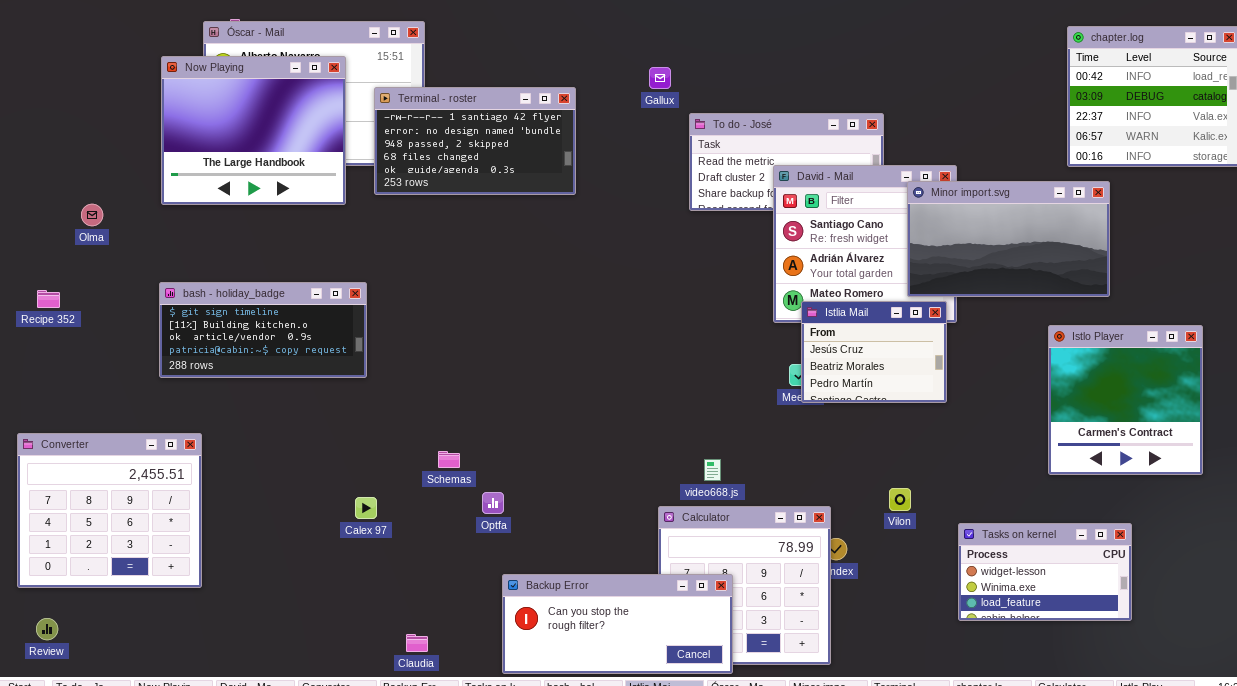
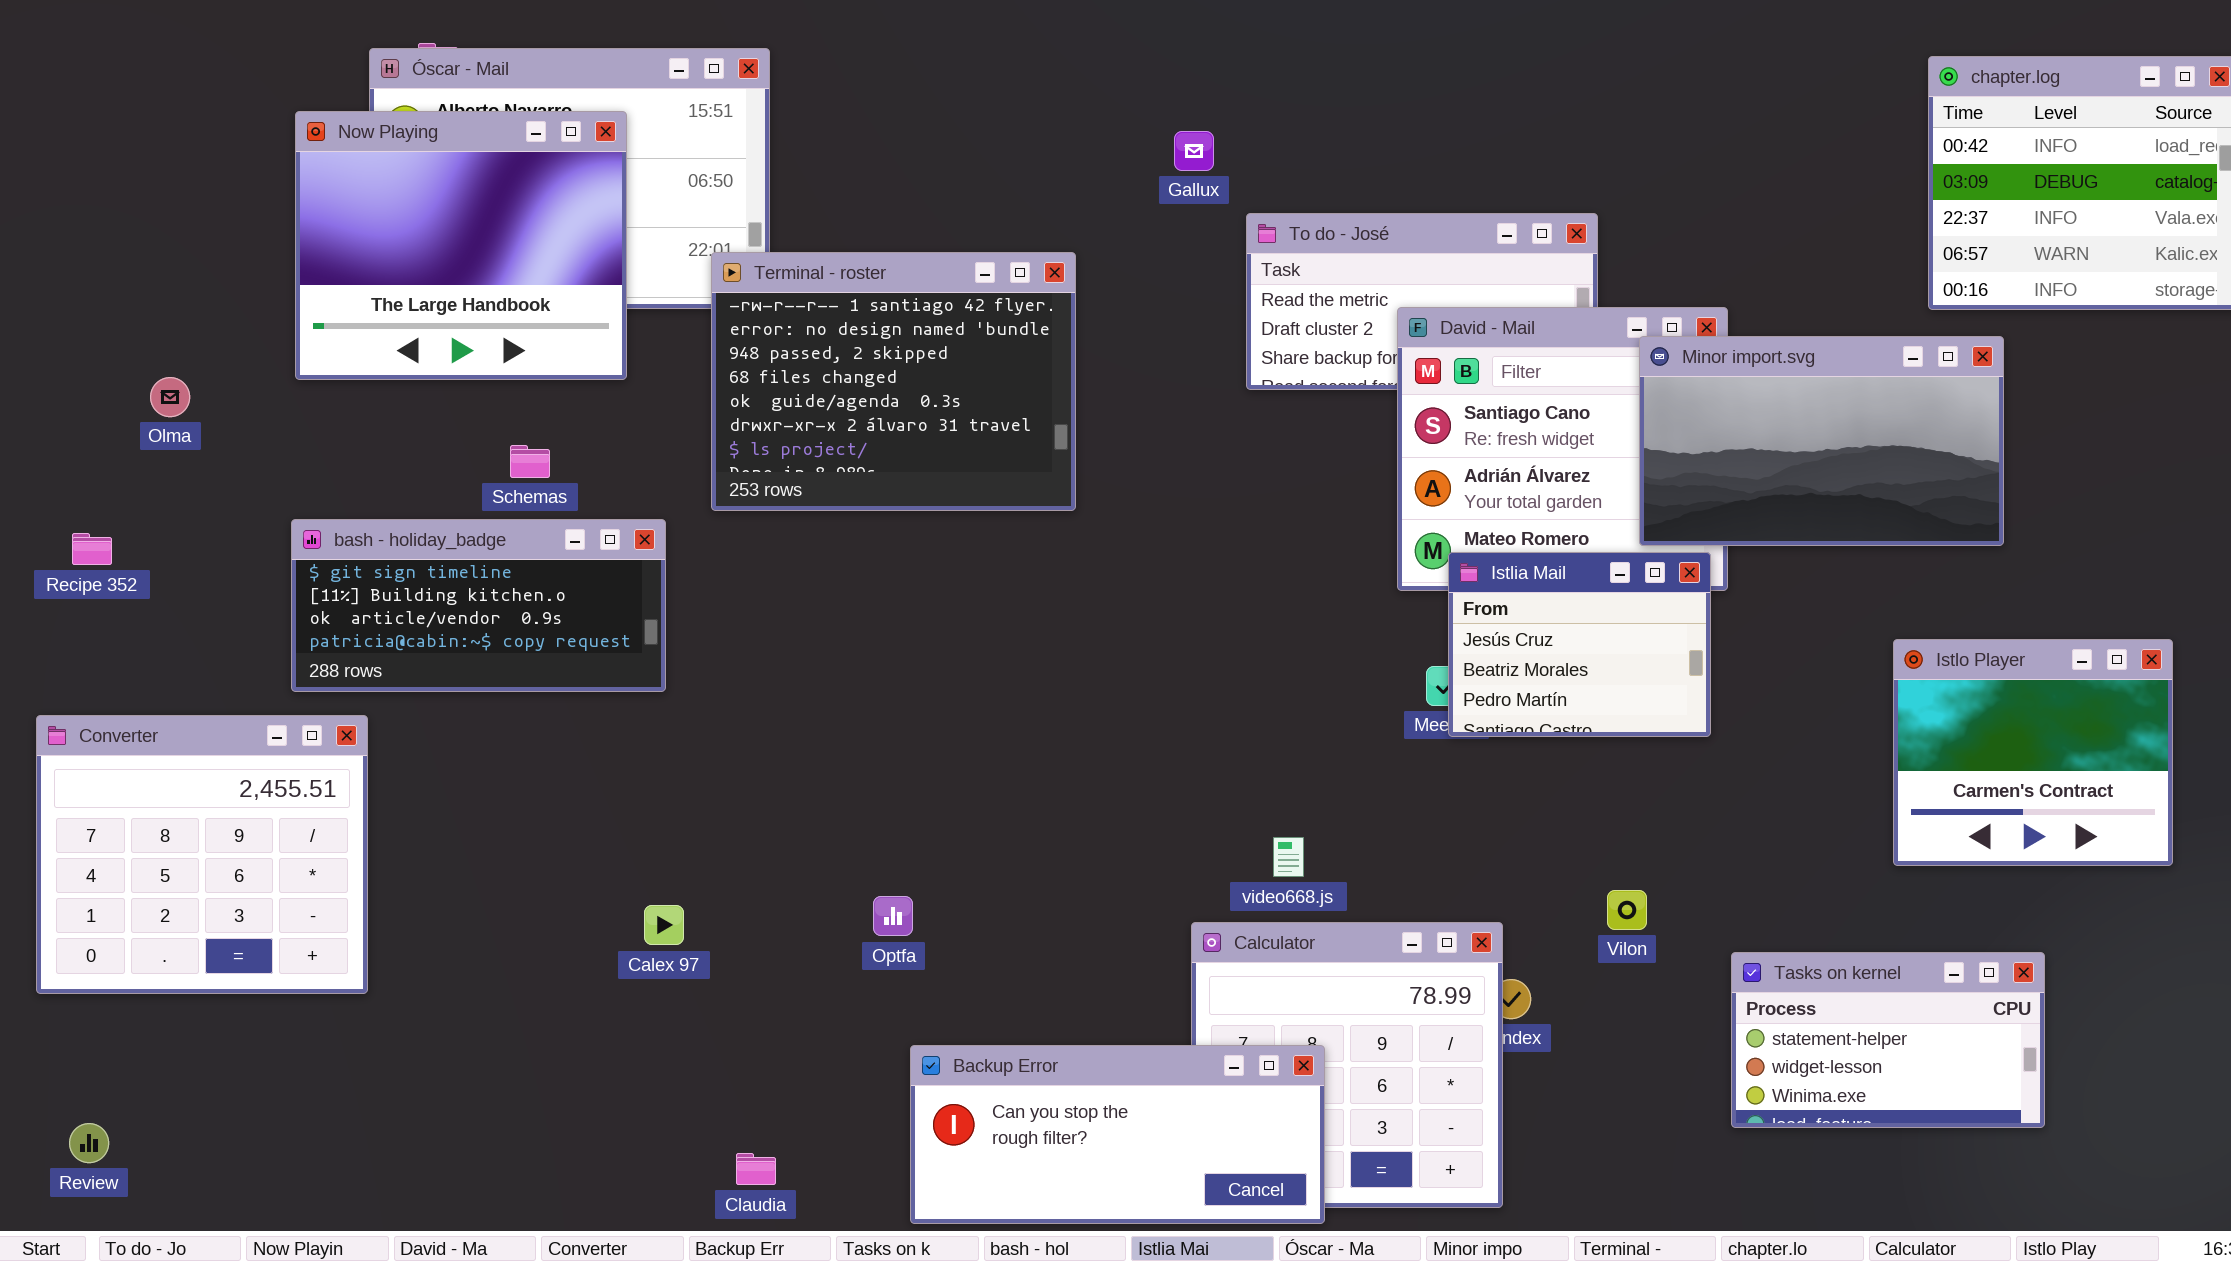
Terminal - roster: [374,87,576,195] -> [711,252,1076,511], moved, resized
Istlo Player: [1048,325,1203,475] -> [1893,639,2173,866], resized
Converter: [17,433,202,588] -> [36,715,368,994], moved
Schemas: [438,451,460,468] -> [510,445,550,478], moved
Tasks on kernel: [958,523,1132,621] -> [1731,952,2045,1128], scrolled up 1 row

